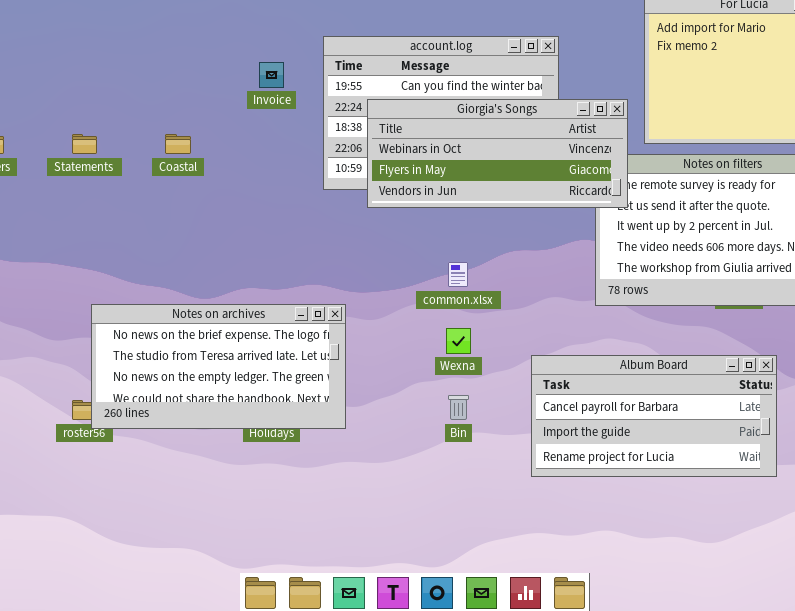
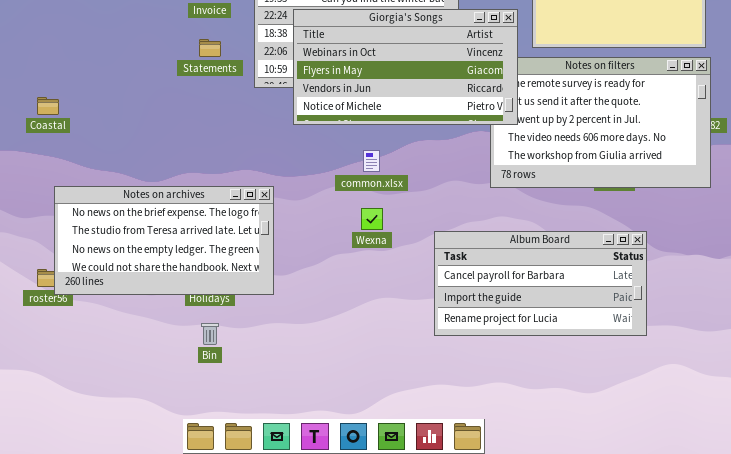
Giorgia's Songs: [367,99,628,208] -> [293,9,518,125], resized
Statements: [72,134,97,154] -> [199,39,221,57], moved
Coastal: [165,134,191,154] -> [37,97,59,115], moved
Bin: [448,395,469,420] -> [201,323,219,345], moved

